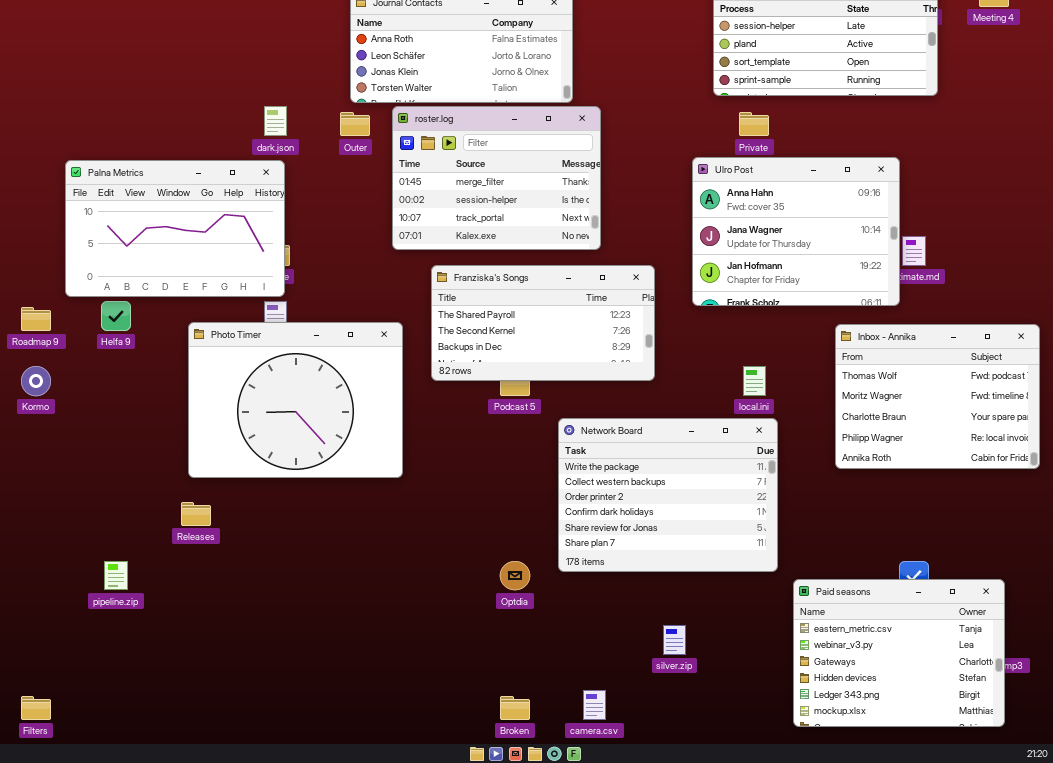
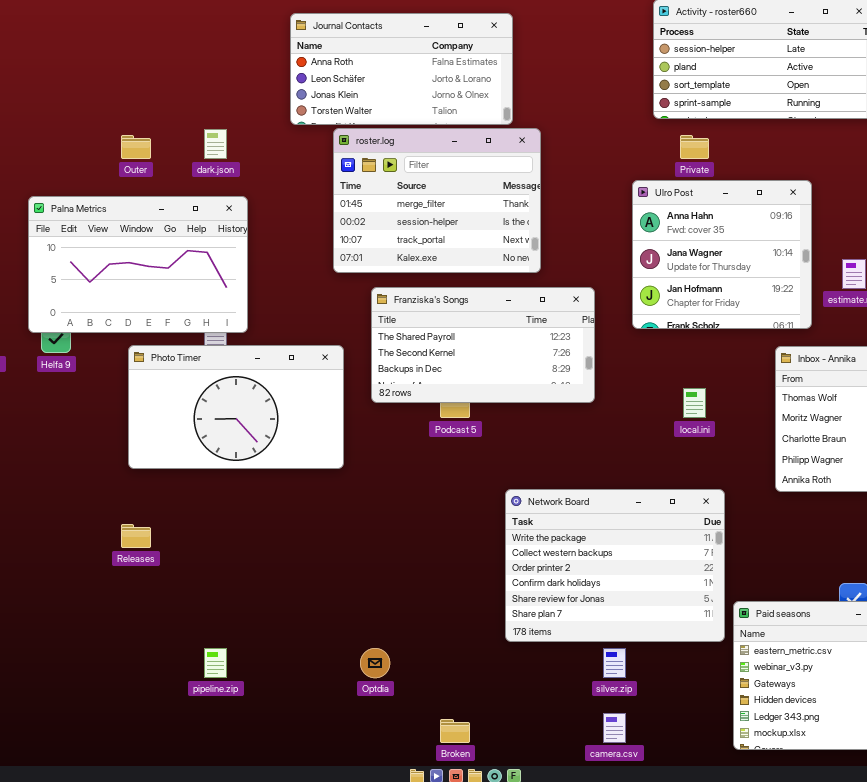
Outer: [340,112,370,136] -> [121,135,151,159], moved
Ulro Post: [692,157,900,306] -> [632,180,812,329], resized
Palna Metrics: [65,160,285,297] -> [28,196,248,333], moved
Photo Timer: [188,322,403,478] -> [128,345,344,469], resized
Network Board: [558,418,778,572] -> [505,489,725,642], moved
pipeline.zip: [104,561,128,590] -> [204,648,227,678], moved
Optdia: [500,561,530,590] -> [360,648,390,678], moved
camera.csv: [583,690,606,720] -> [603,713,626,743], moved

